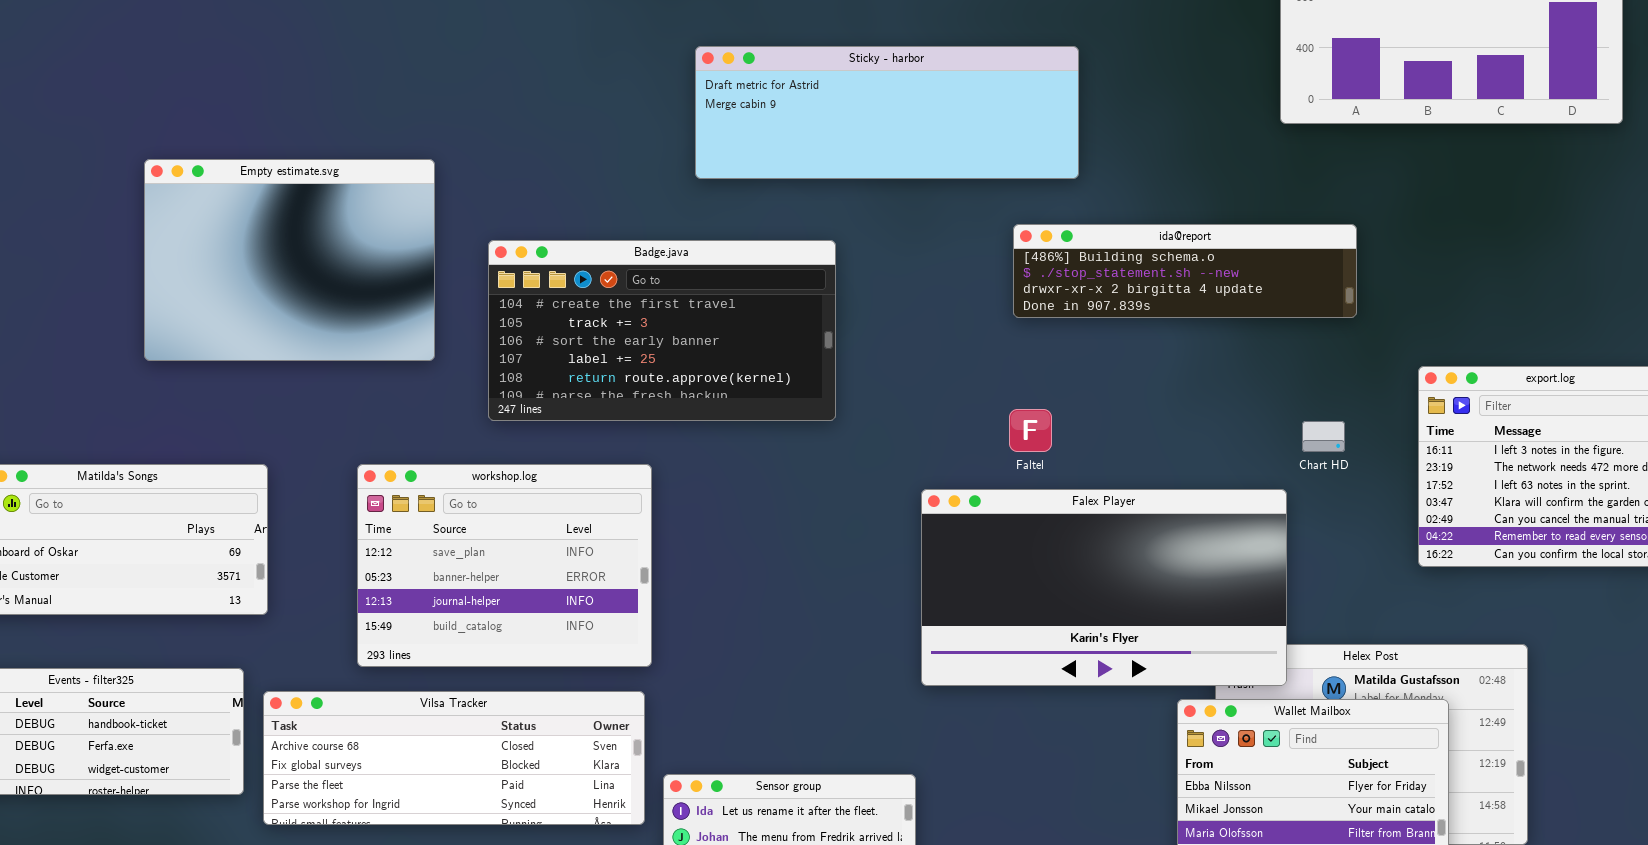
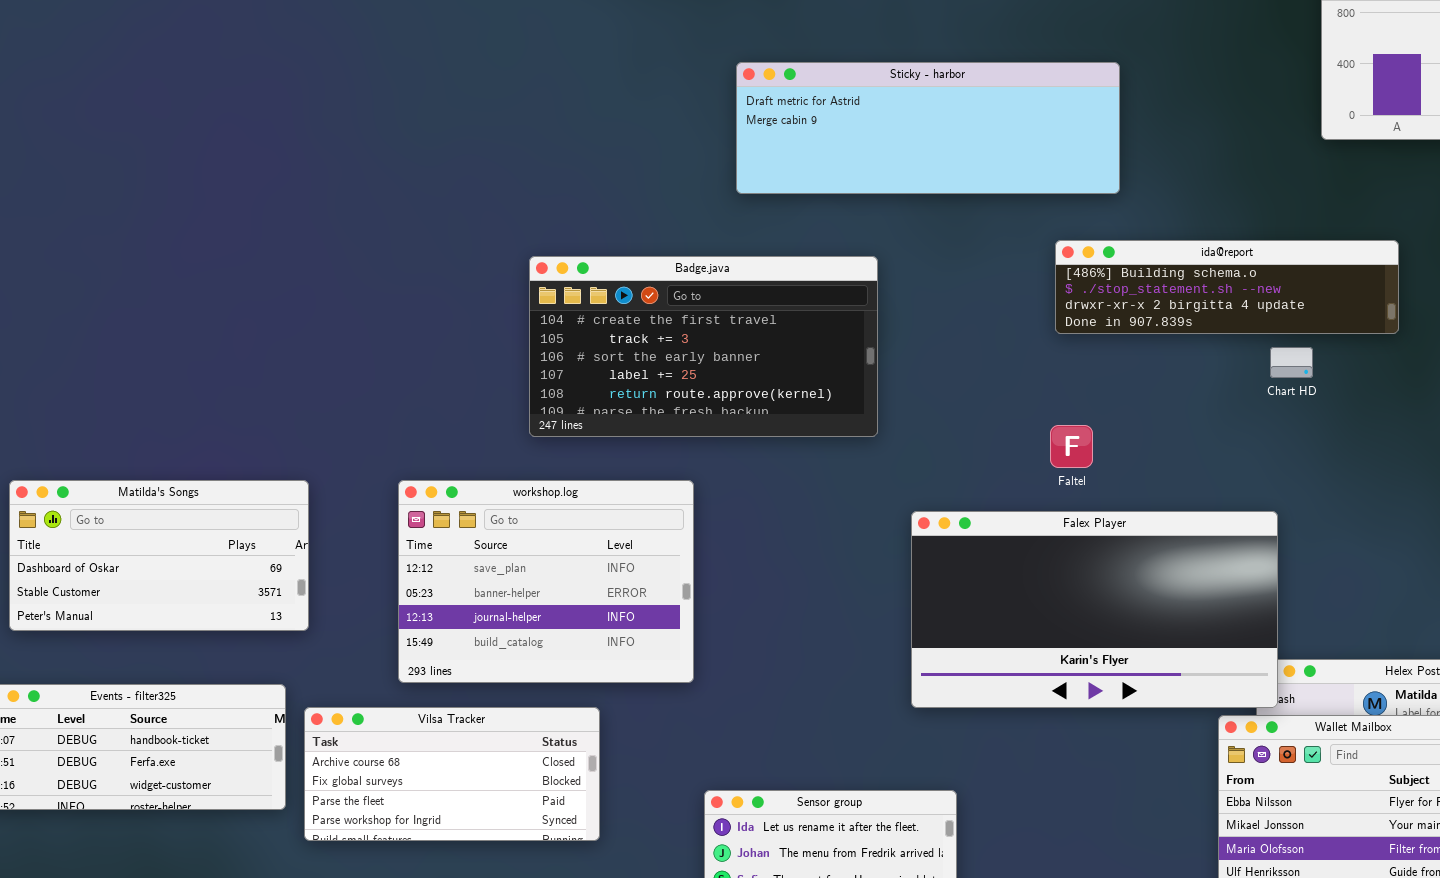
Empty estimate.svg: [144,159,435,361] -> none, closed
Chart HD: [1302,421,1345,452] -> [1270,347,1313,378], moved
Falex Player: [921,489,1287,686] -> [911,511,1278,708], moved
Vilsa Tracker: [263,691,645,825] -> [304,707,600,841], resized

